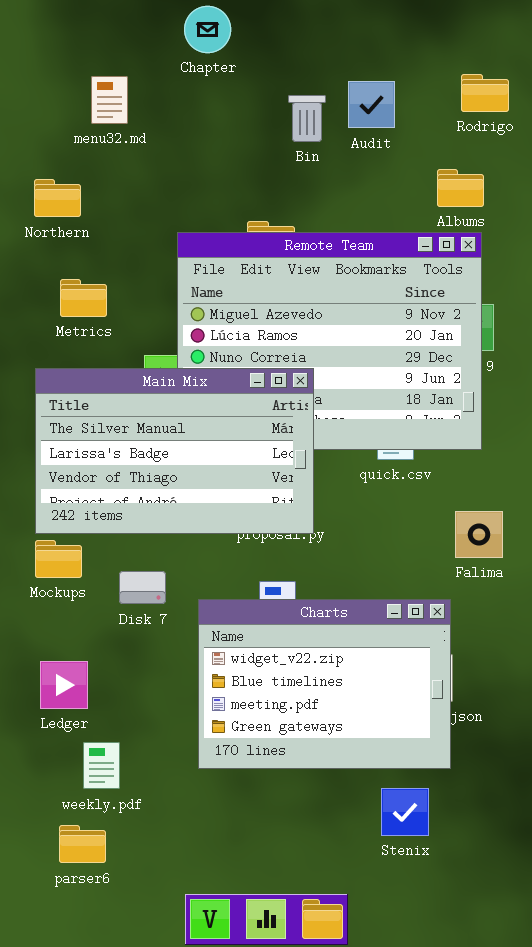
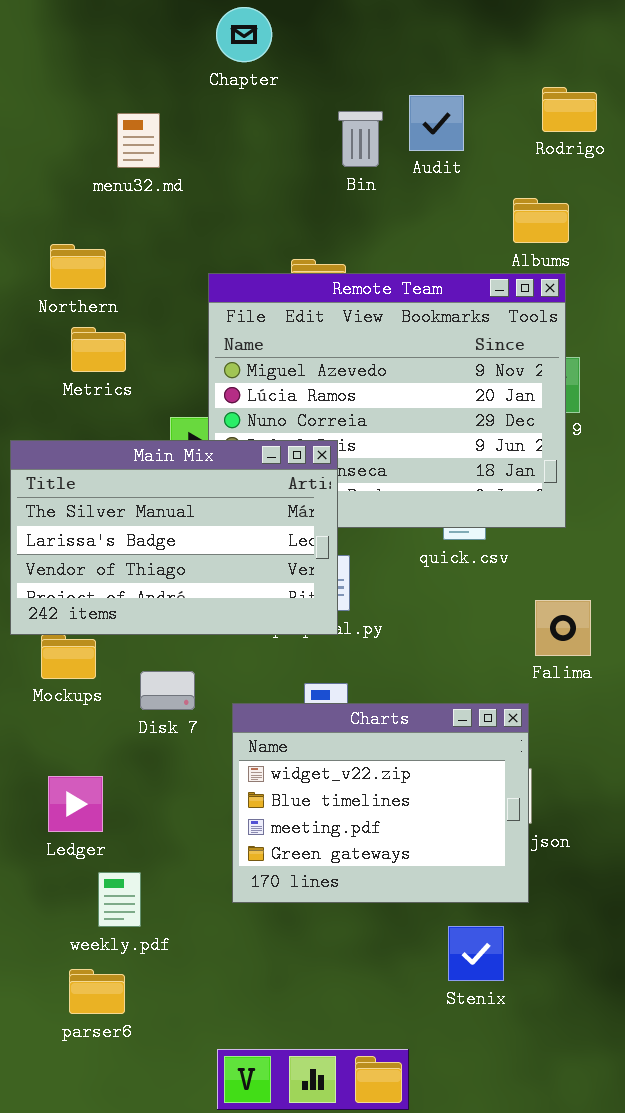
menu32.md: [91,76,128,124] -> [117,113,160,168], moved
Northern: [34,179,81,217] -> [50,244,106,289], moved
Main Mix: [35,368,314,534] -> [10,440,338,635], moved

